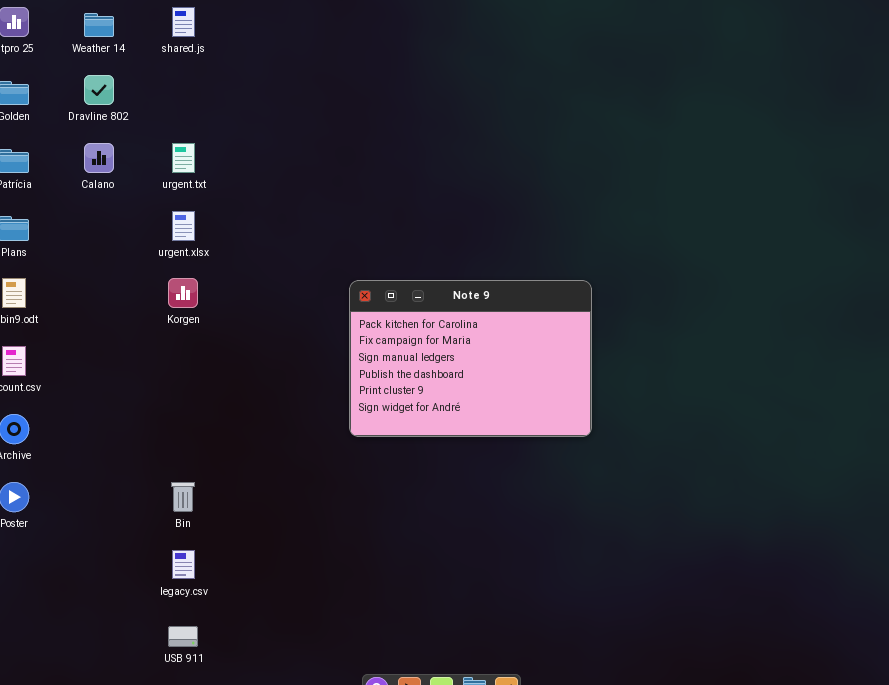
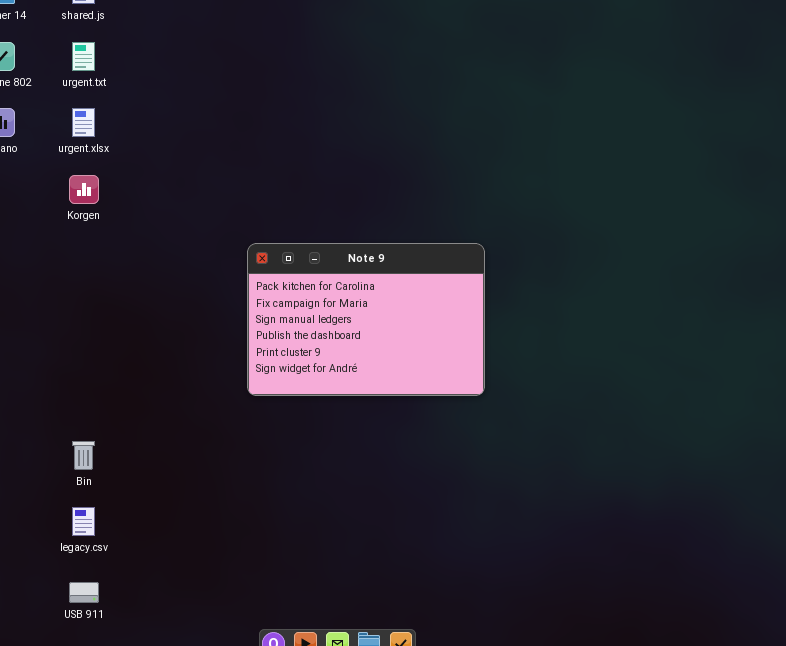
urgent.txt: [172,143,195,173] -> [72,42,95,71], moved
urgent.xlsx: [172,211,195,241] -> [72,108,95,137], moved
Korgen: [168,278,198,308] -> [69,175,99,204], moved

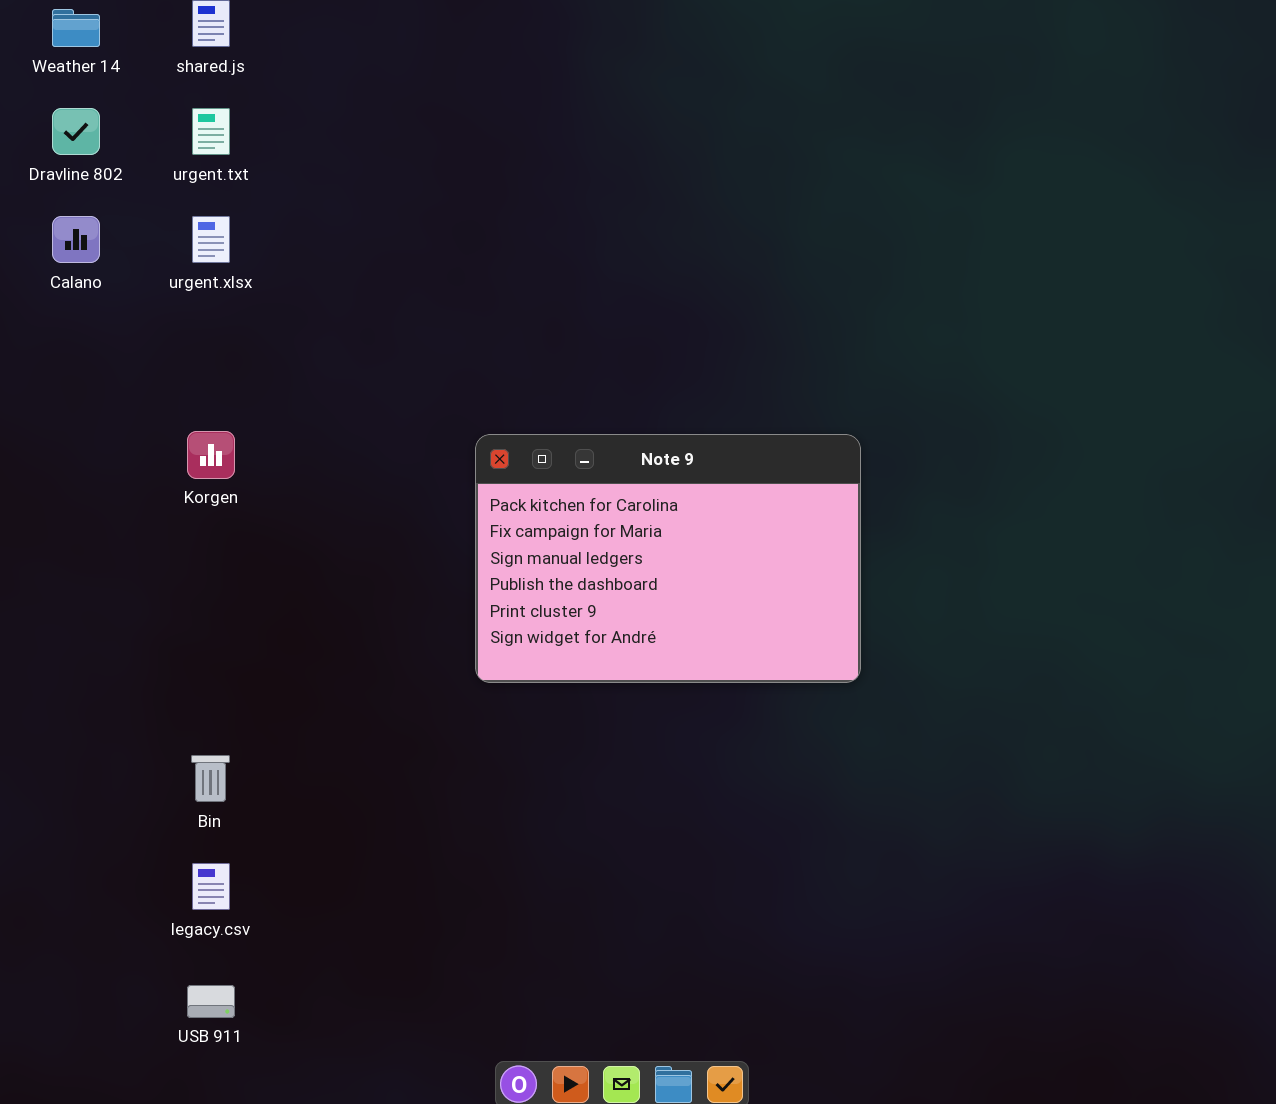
Korgen: [69,175,99,204] -> [187,431,235,479], moved

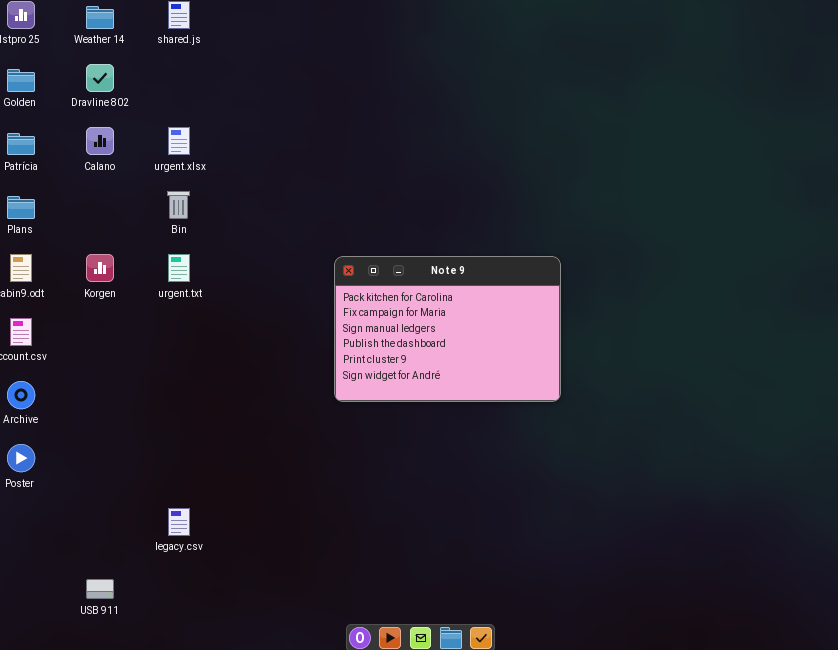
urgent.txt: [192,108,230,155] -> [168,254,190,282], moved
Korgen: [187,431,235,479] -> [86,254,114,282], moved
Bin: [191,755,230,802] -> [167,191,190,219], moved
USB 911: [187,985,235,1018] -> [86,579,114,599], moved

